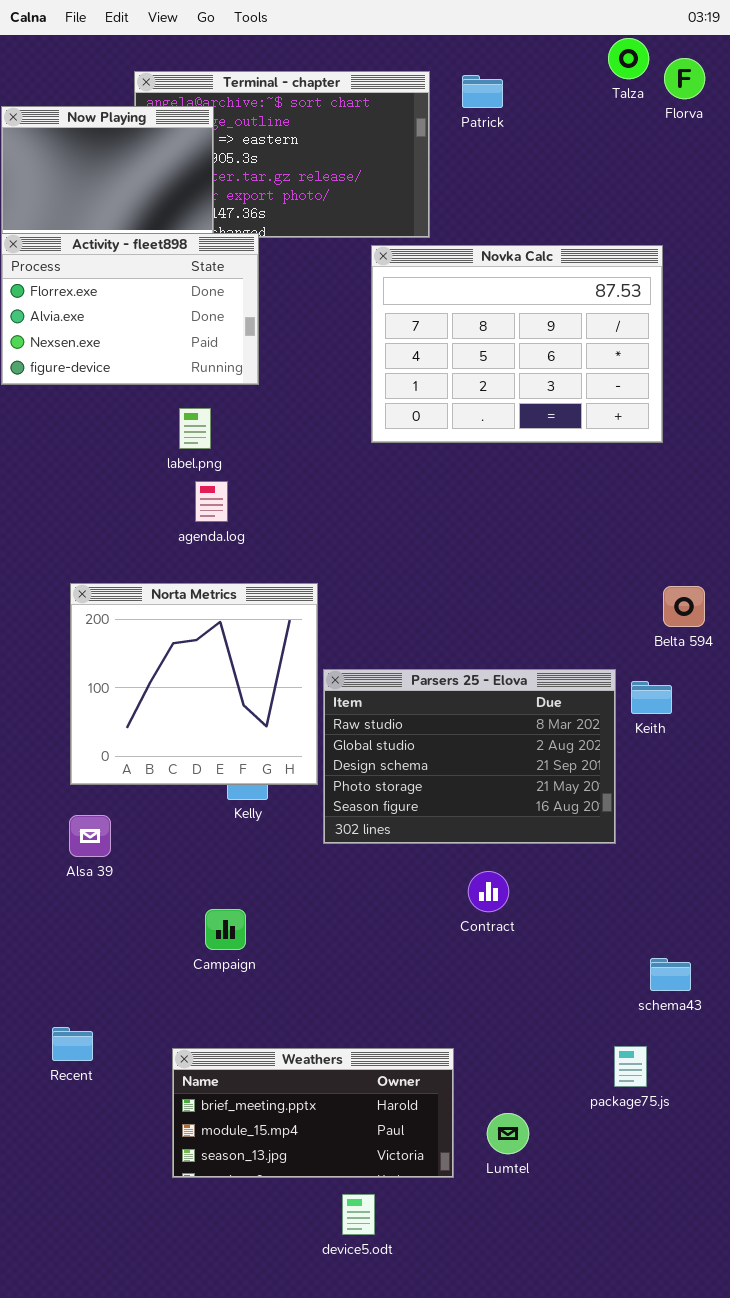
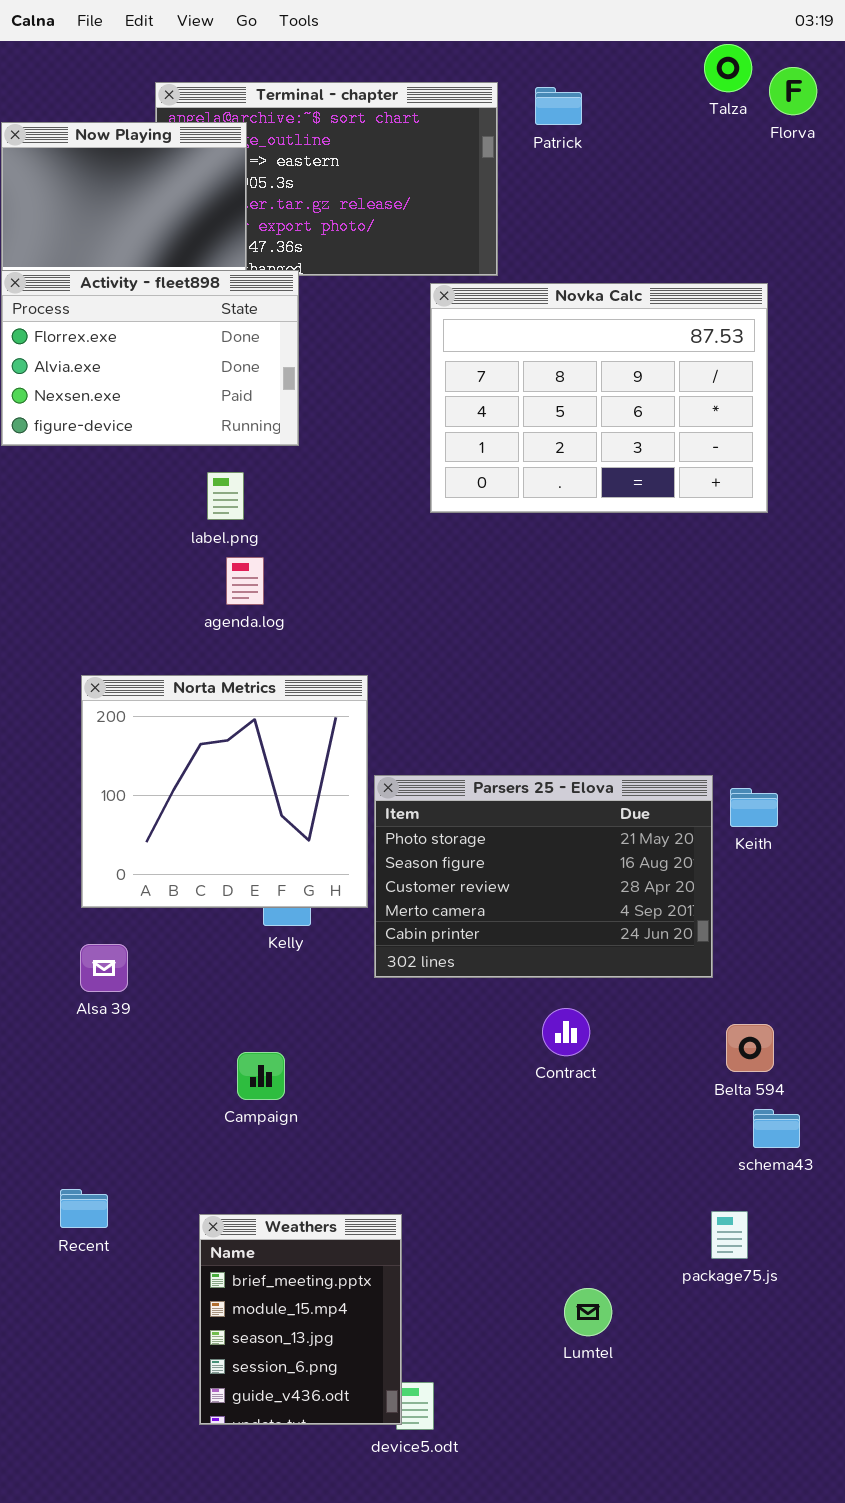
Belta 594: [663,586,705,627] -> [726,1024,774,1072], moved
Parsers 25 - Elova: [323,669,616,844] -> [374,775,713,978], scrolled down 3 rows
Weathers: [172,1048,454,1178] -> [199,1214,402,1425], resized

